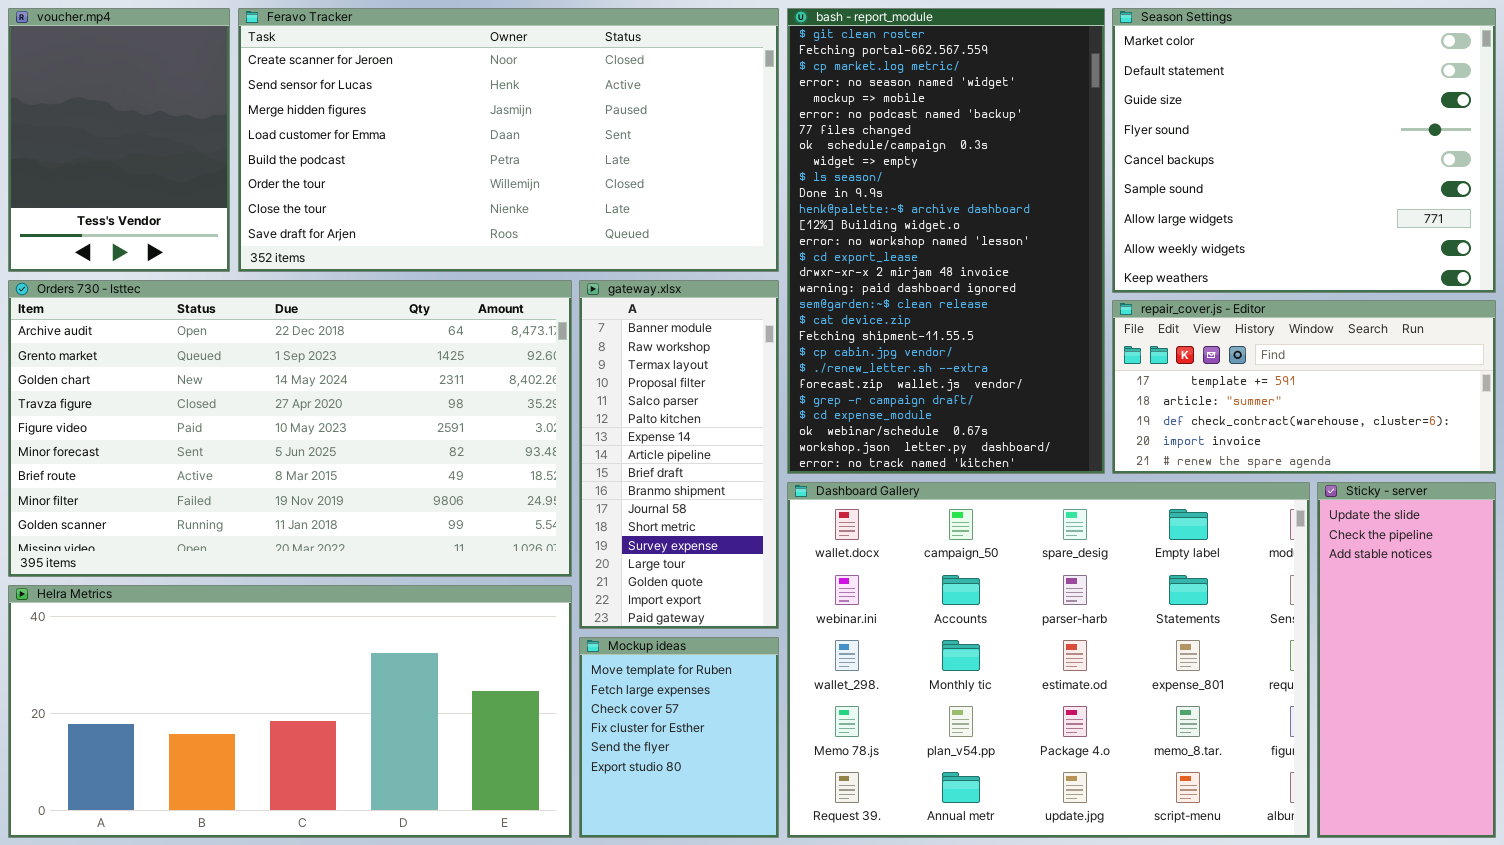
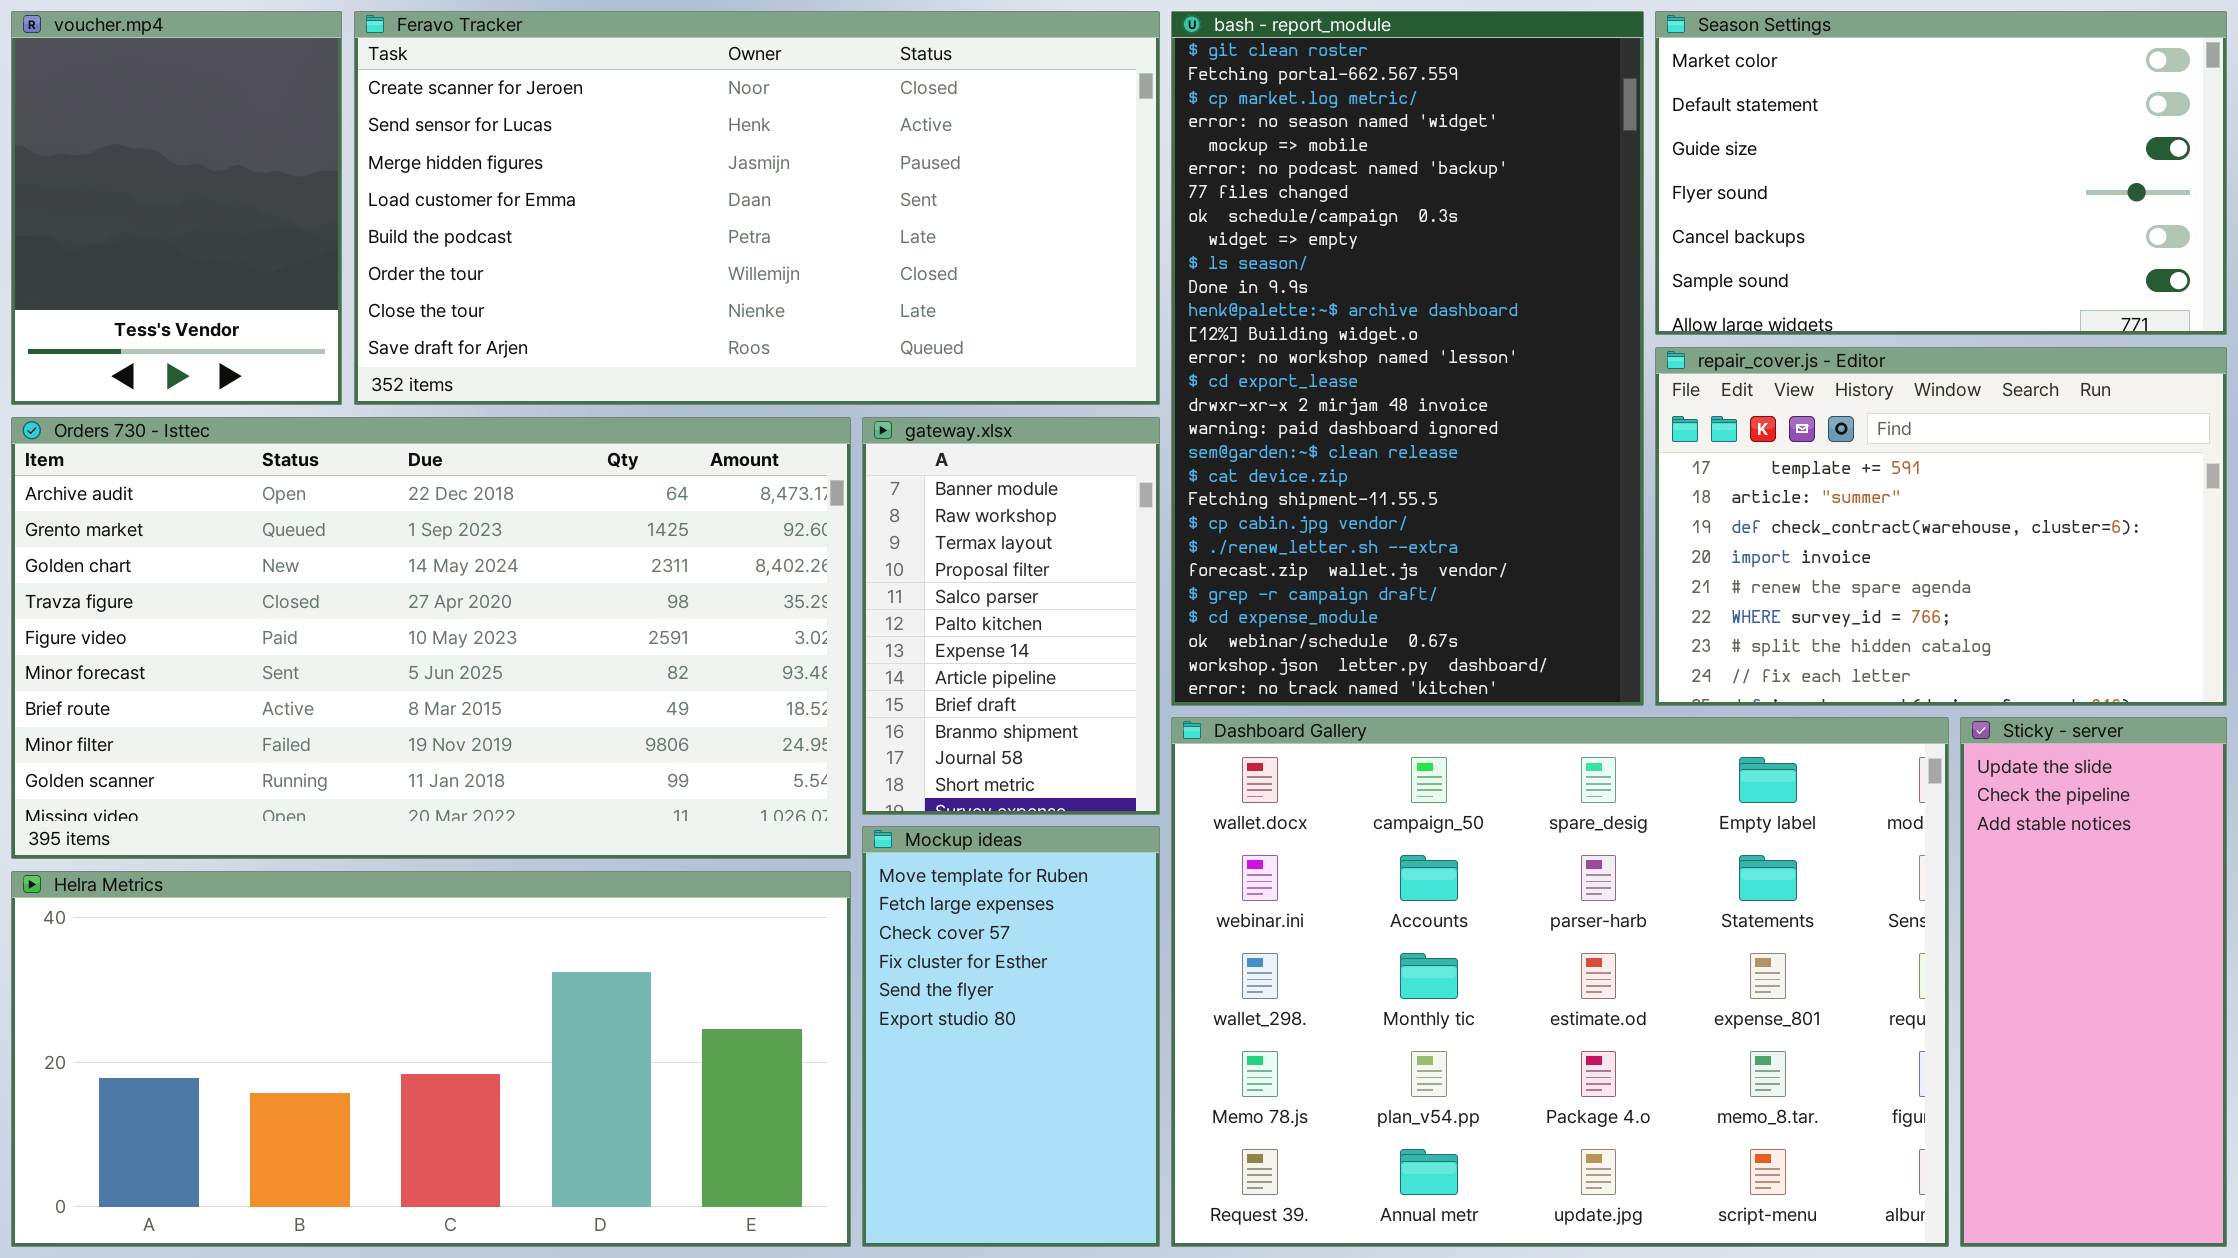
Season Settings: [1112,8,1496,293] -> [1655,11,2227,335], resized
gateway.xlsx: [579,280,779,629] -> [862,417,1160,815], resized
repair_cover.js - Editor: [1112,300,1496,474] -> [1655,347,2227,706], resized
Mockup ideas: [579,637,779,838] -> [862,826,1160,1247], resized

